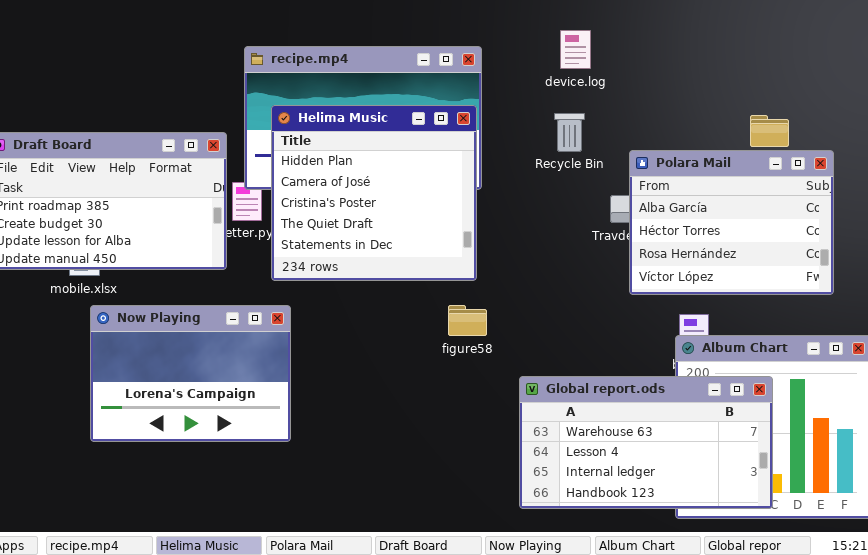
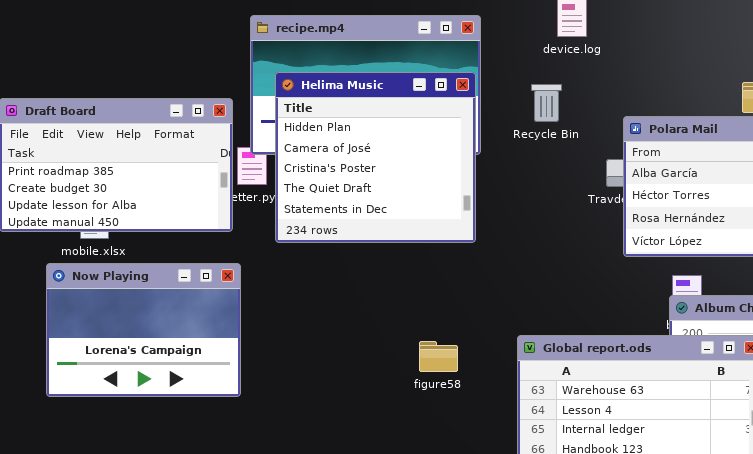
Recycle Bin: [554,113,585,152] -> [531,84,562,122], moved
Now Playing: [90,305,291,442] -> [46,263,241,397], moved
figure58: [448,305,487,336] -> [419,341,458,372], moved

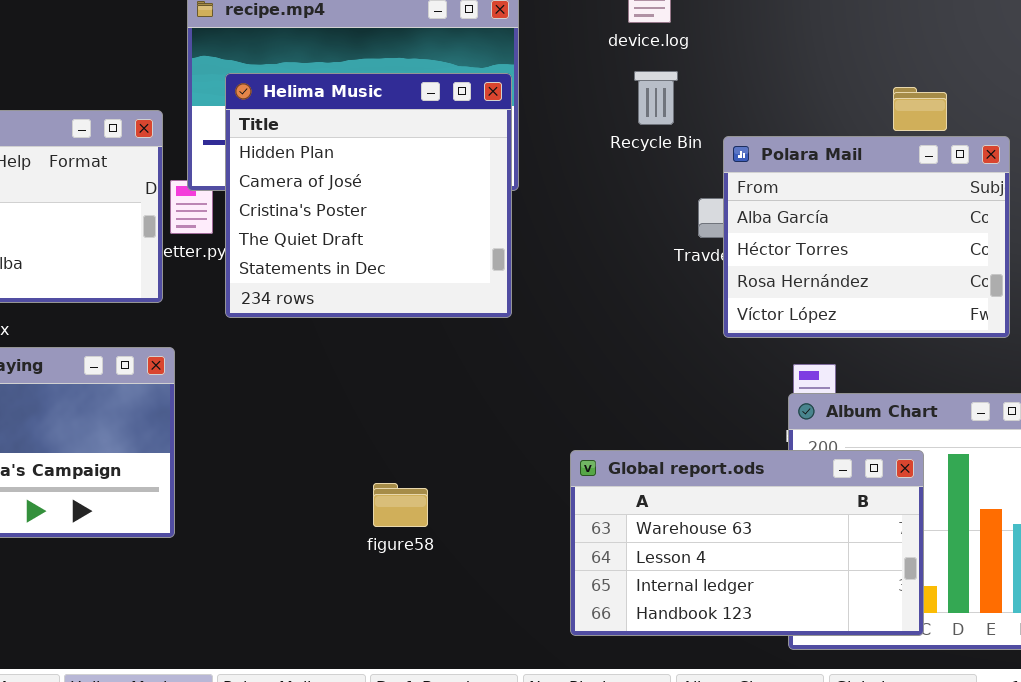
Recycle Bin: [531,84,562,122] -> [634,71,678,125], moved
figure58: [419,341,458,372] -> [373,483,428,527], moved

